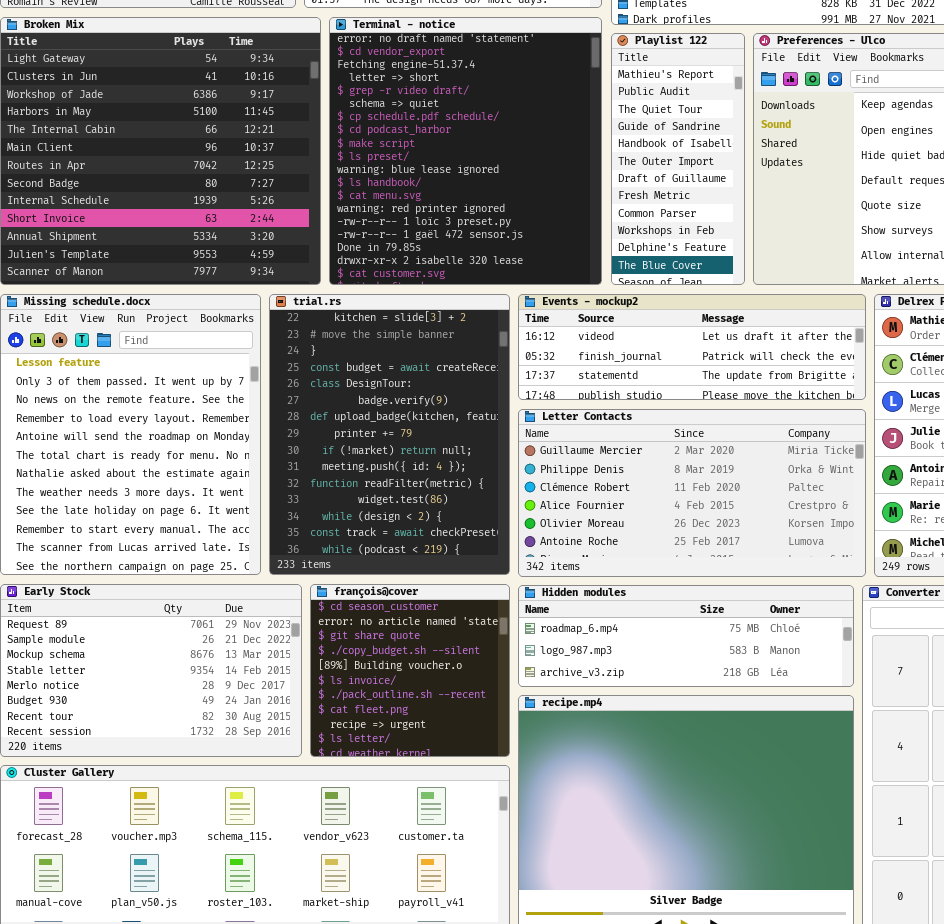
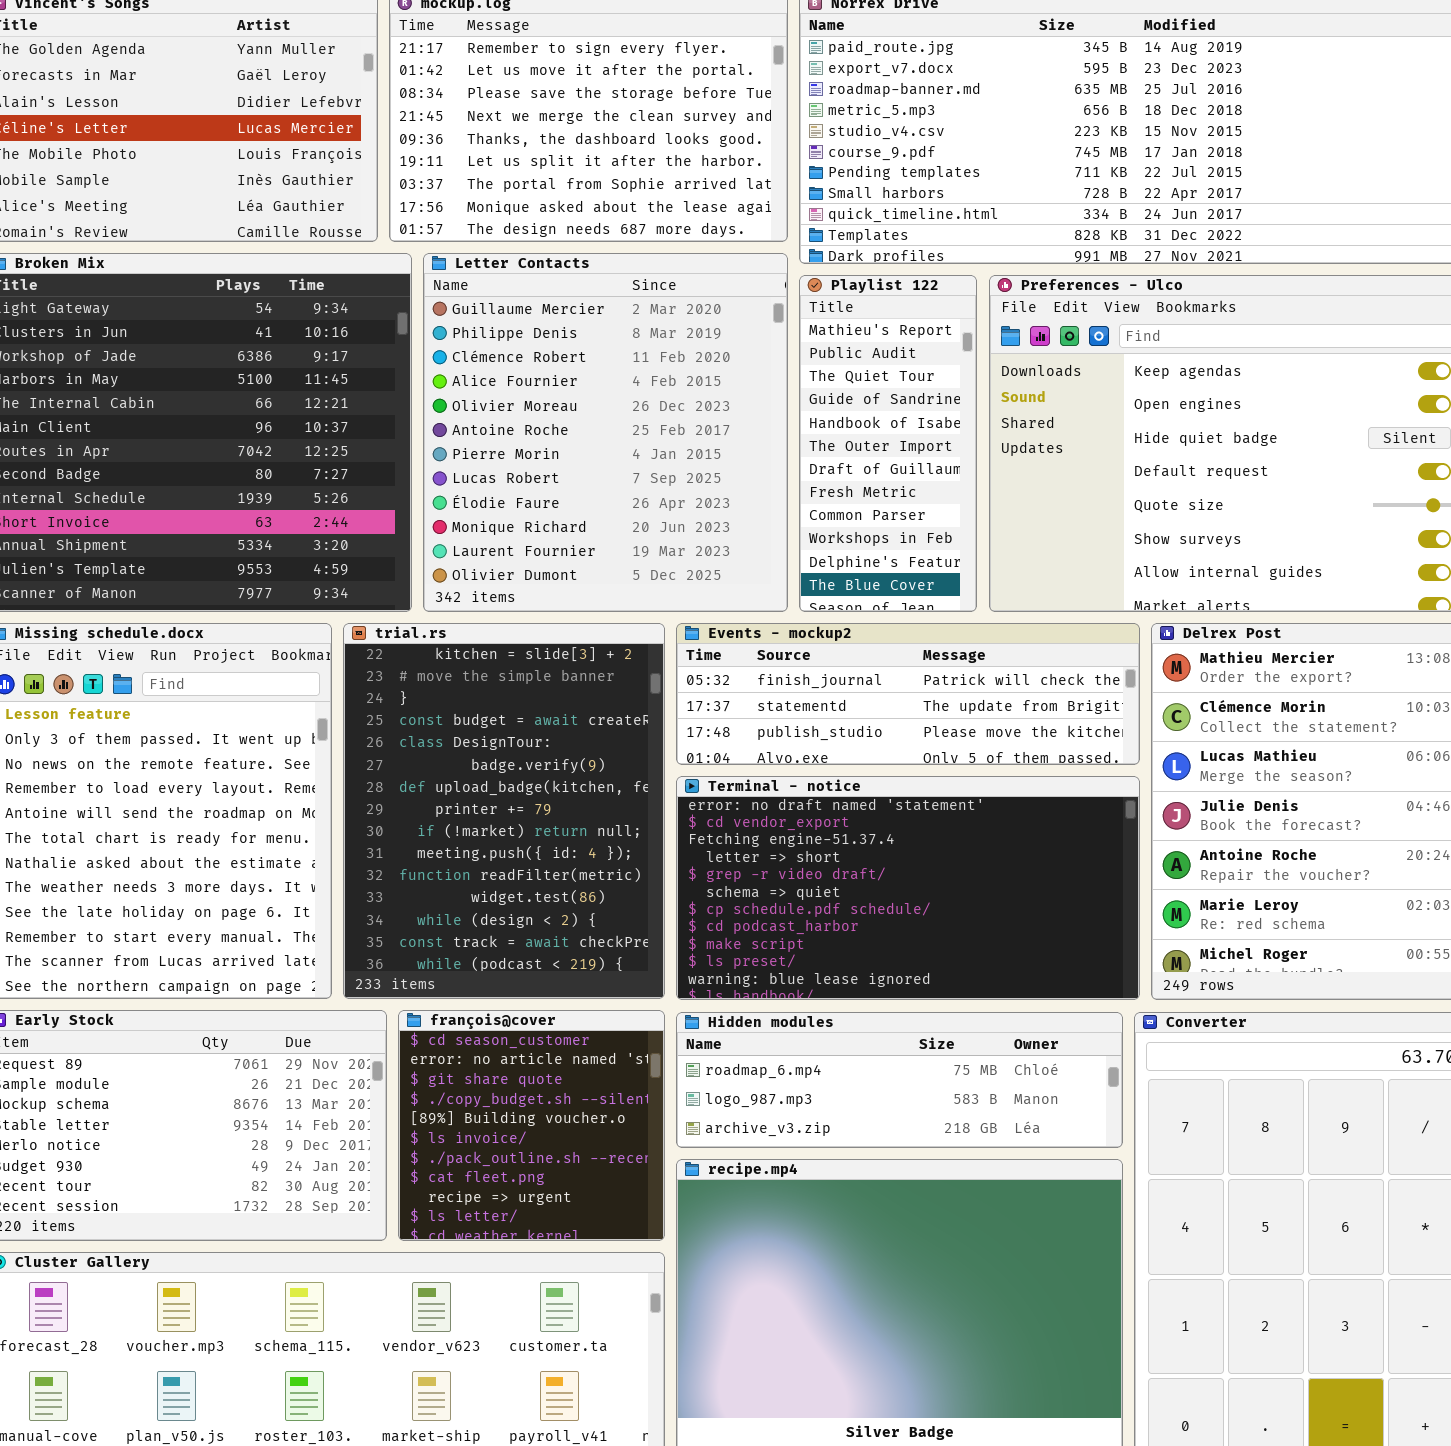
Terminal - notice: [329,17,602,285] -> [676,776,1140,1000], moved, resized
Events - mockup2: [518,294,866,400] -> [676,623,1140,765], scrolled down 1 row
Letter Contacts: [518,409,866,577] -> [423,253,788,612], moved, resized

